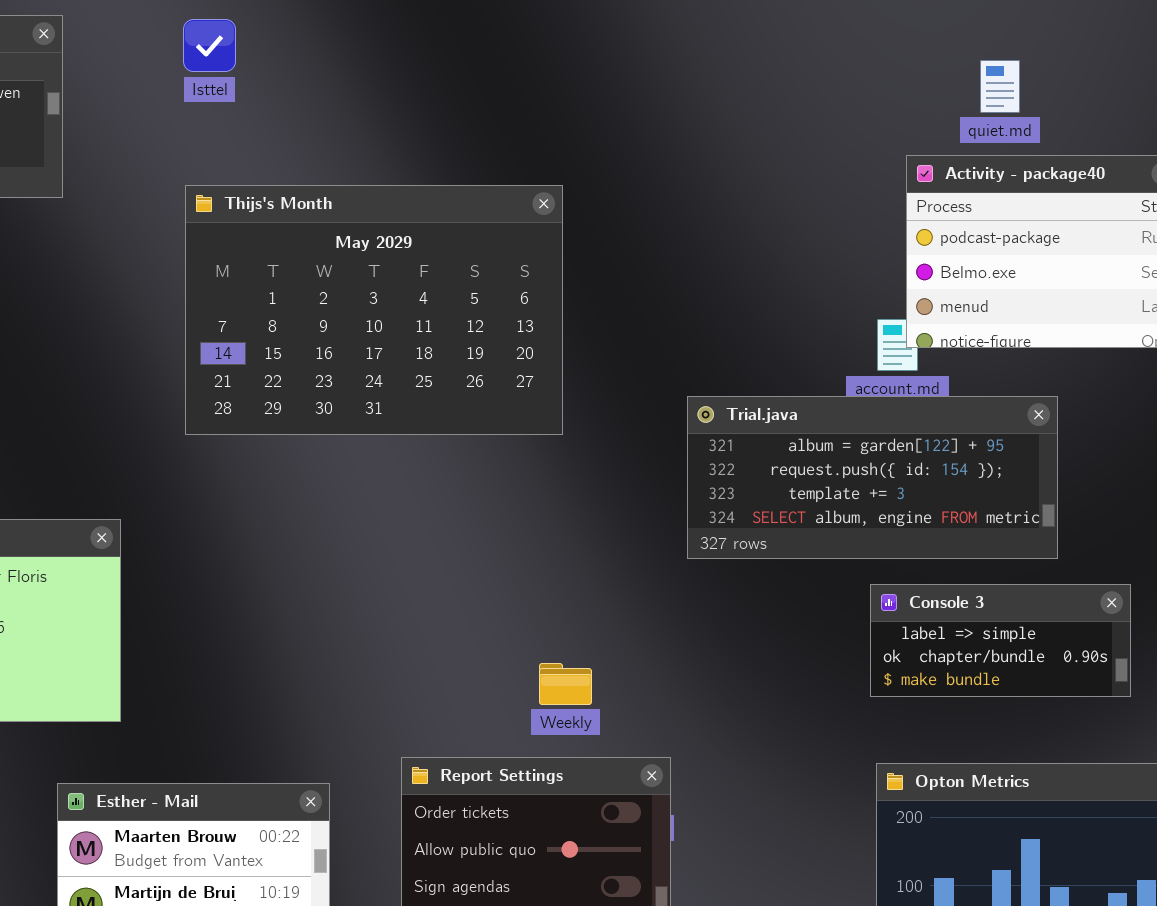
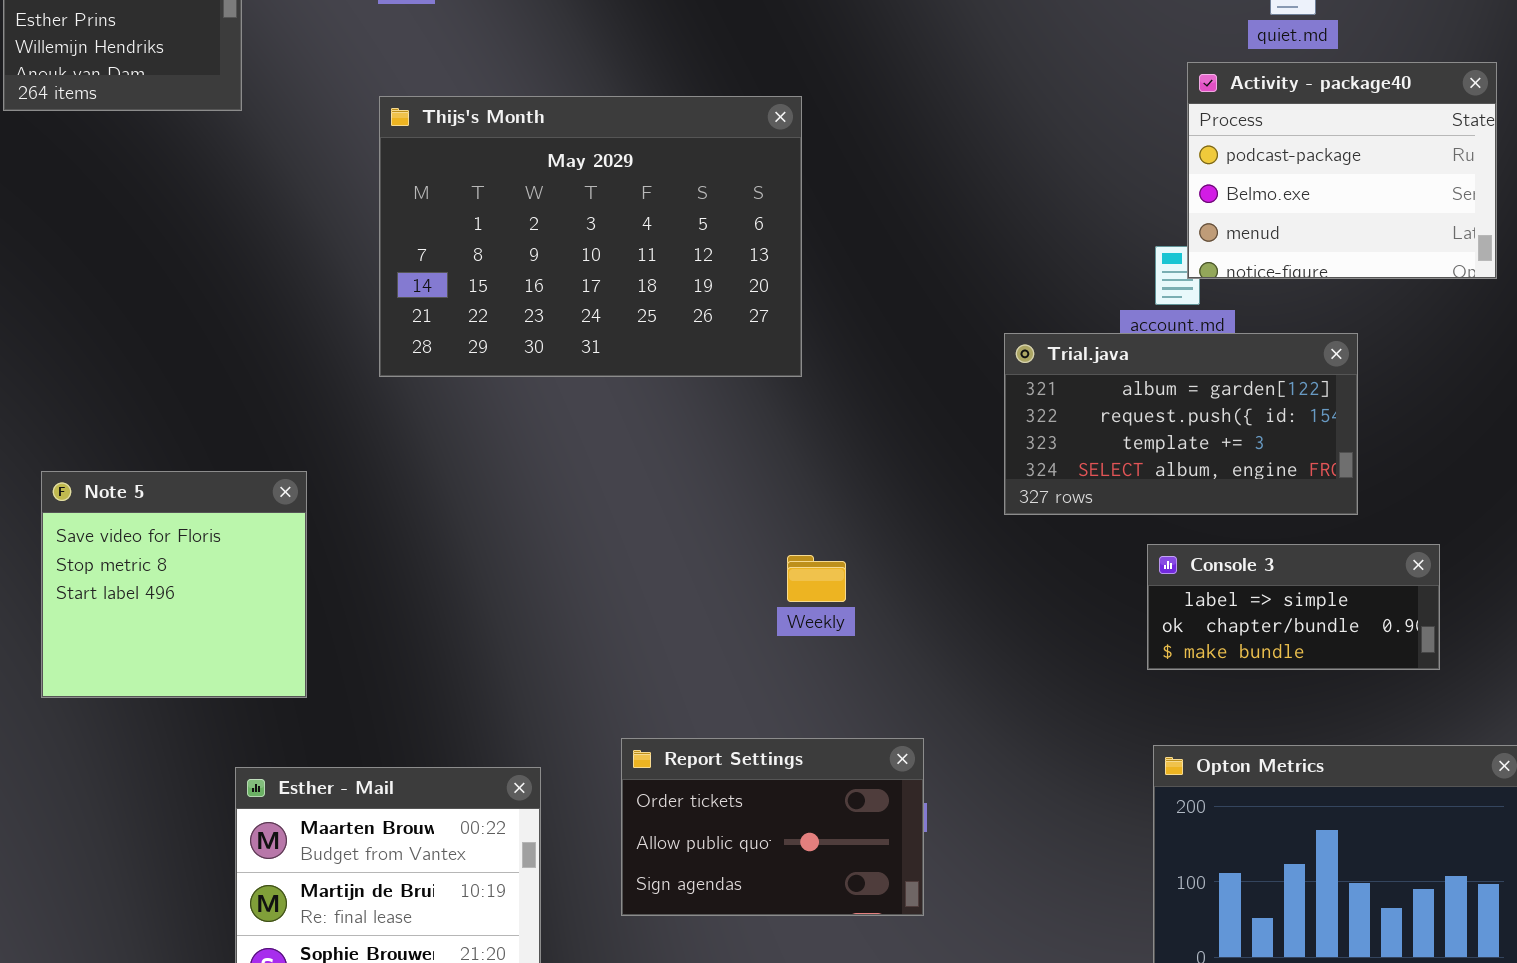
Trial.java: [687,396,1058,559] -> [1004,333,1358,515], resized
Weekly: [539,663,592,705] -> [787,555,846,602], moved

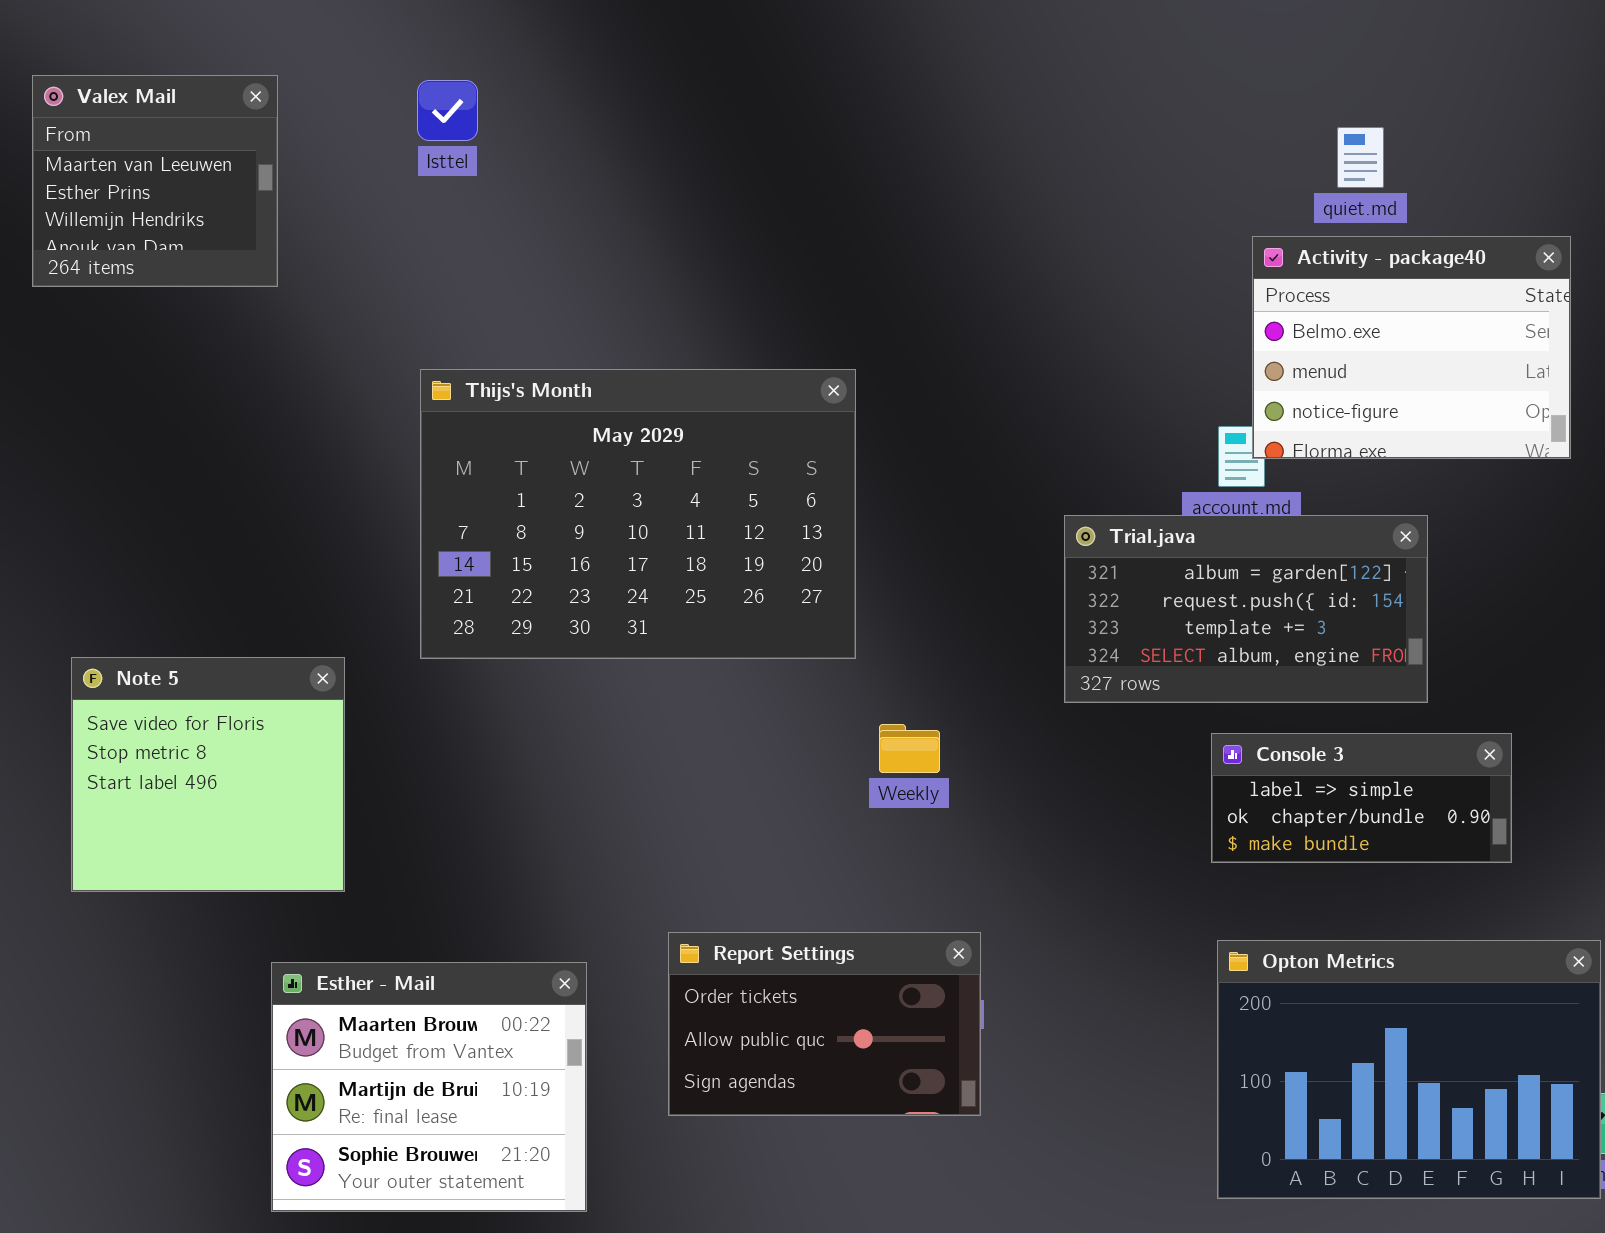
Activity - package40: [1187,62,1497,279] -> [1252,236,1571,459], scrolled down 1 row
Thijs's Month: [379,96,802,377] -> [420,369,856,659], moved
Weekly: [787,555,846,602] -> [879,724,940,773], moved

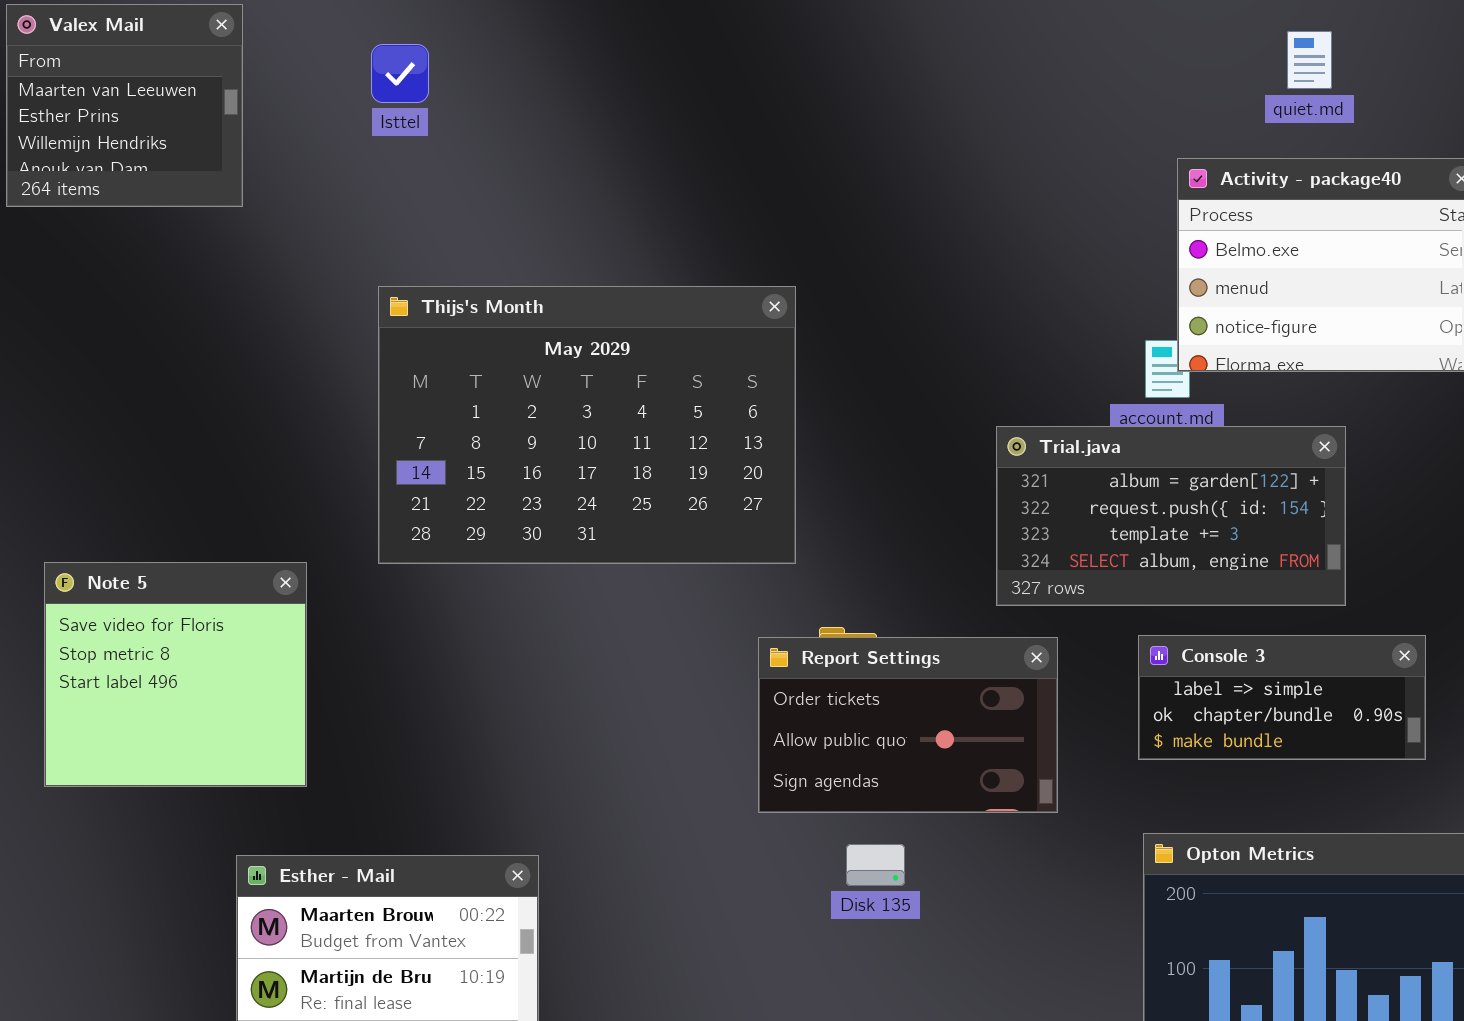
Isttel: [417,80,478,141] -> [371,44,429,103], moved
quiet.md: [1337,127,1384,188] -> [1287,31,1332,89], moved
Report Settings: [668,932,981,1116] -> [758,637,1058,813], moved

